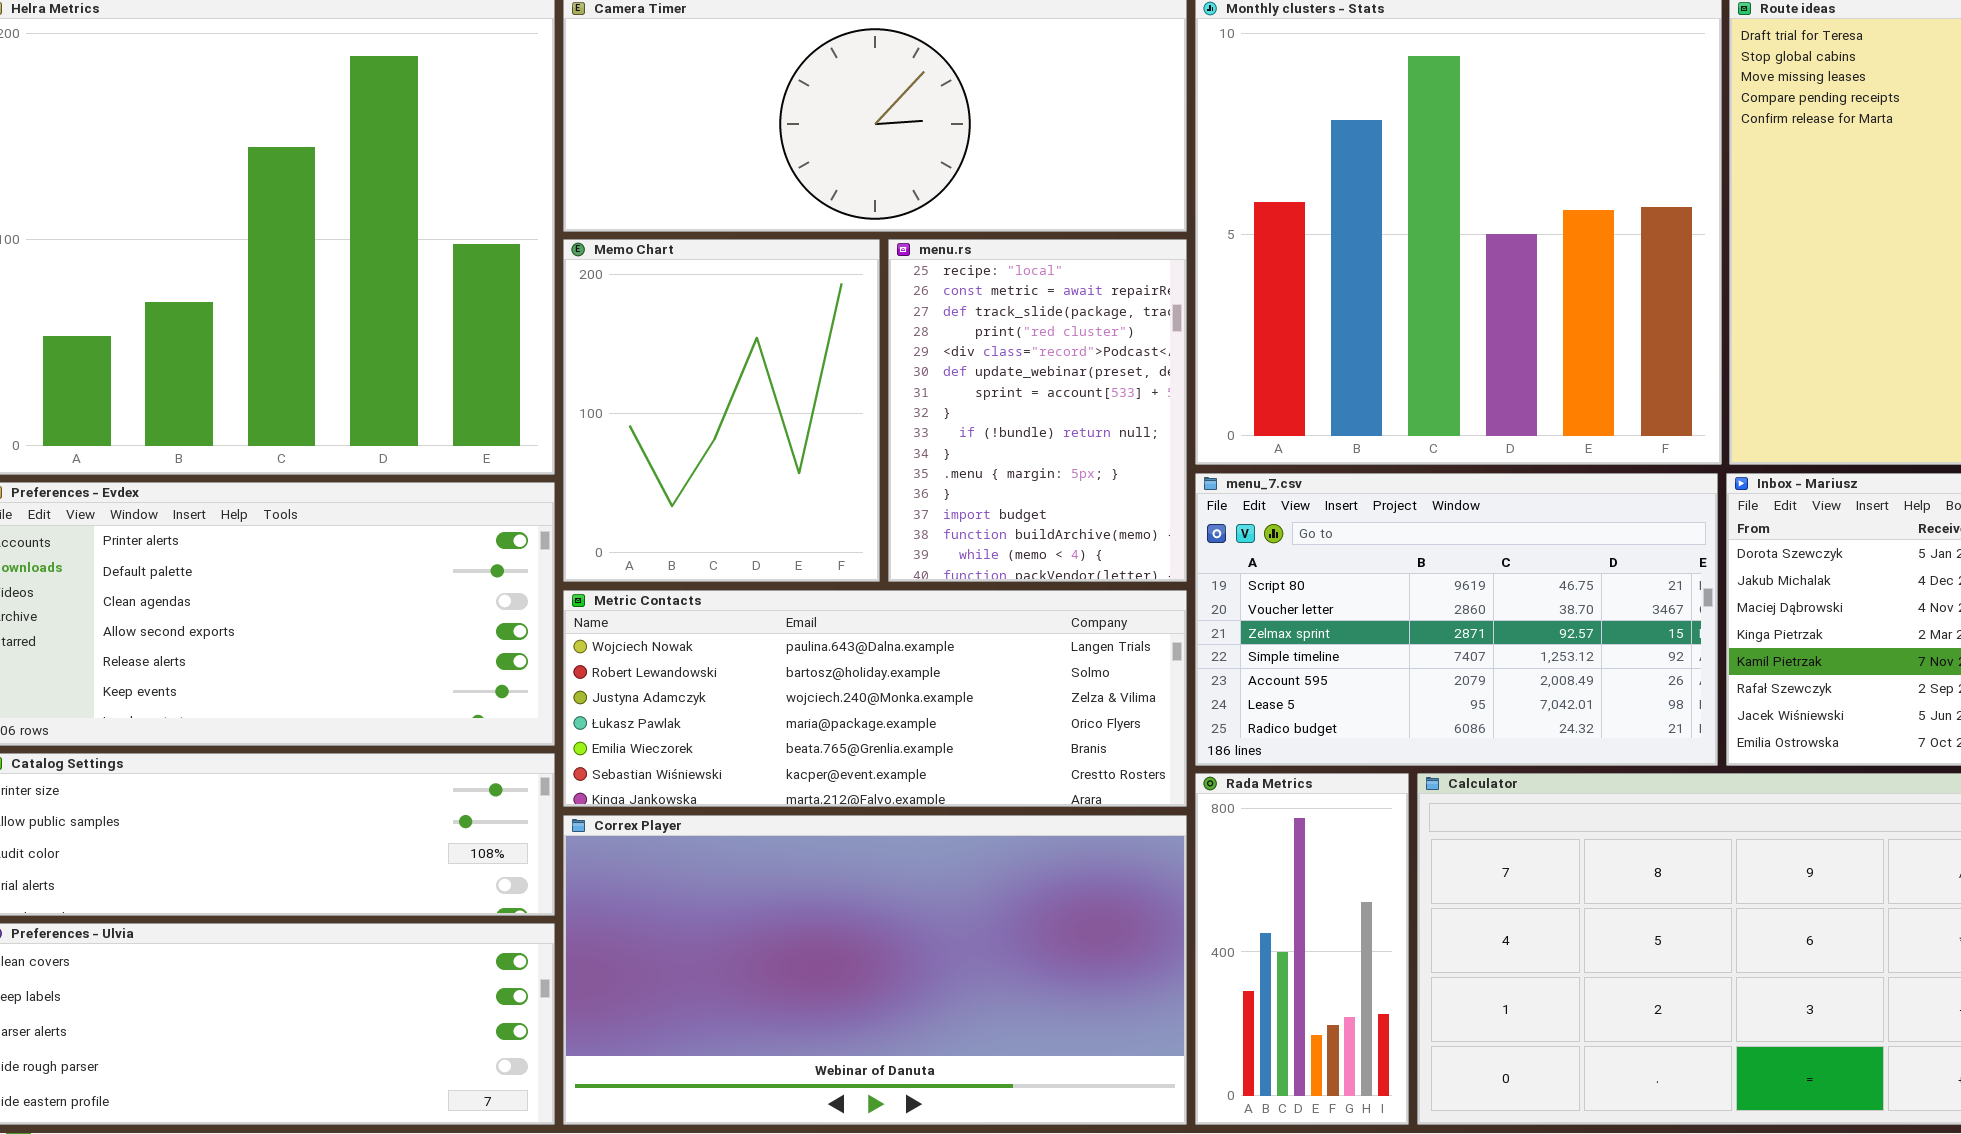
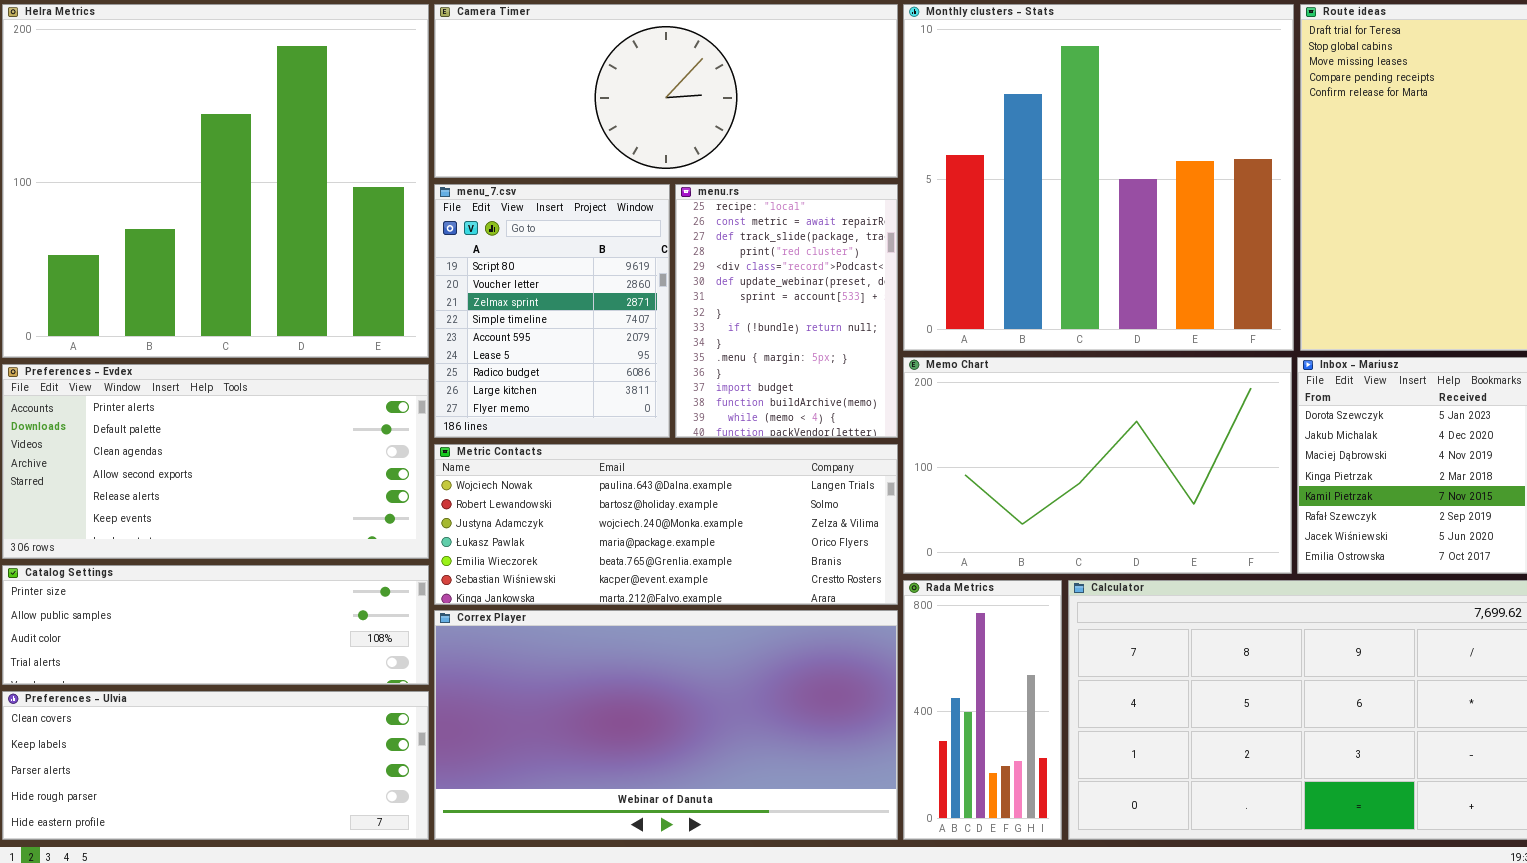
Memo Chart: [563,239,880,582] -> [903,357,1292,574], moved, resized
menu_7.csv: [1195,473,1718,766] -> [434,184,670,438], moved, resized

